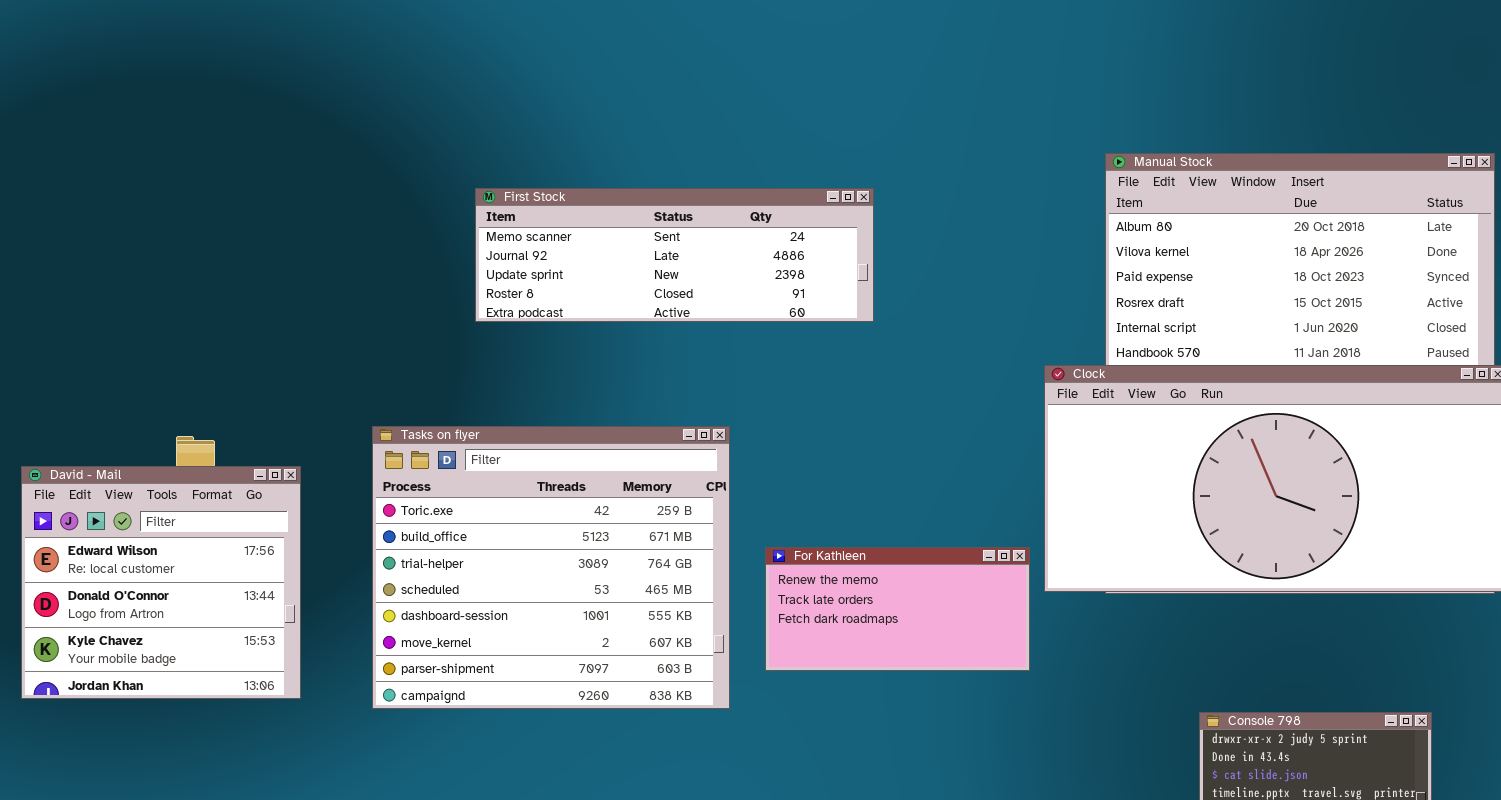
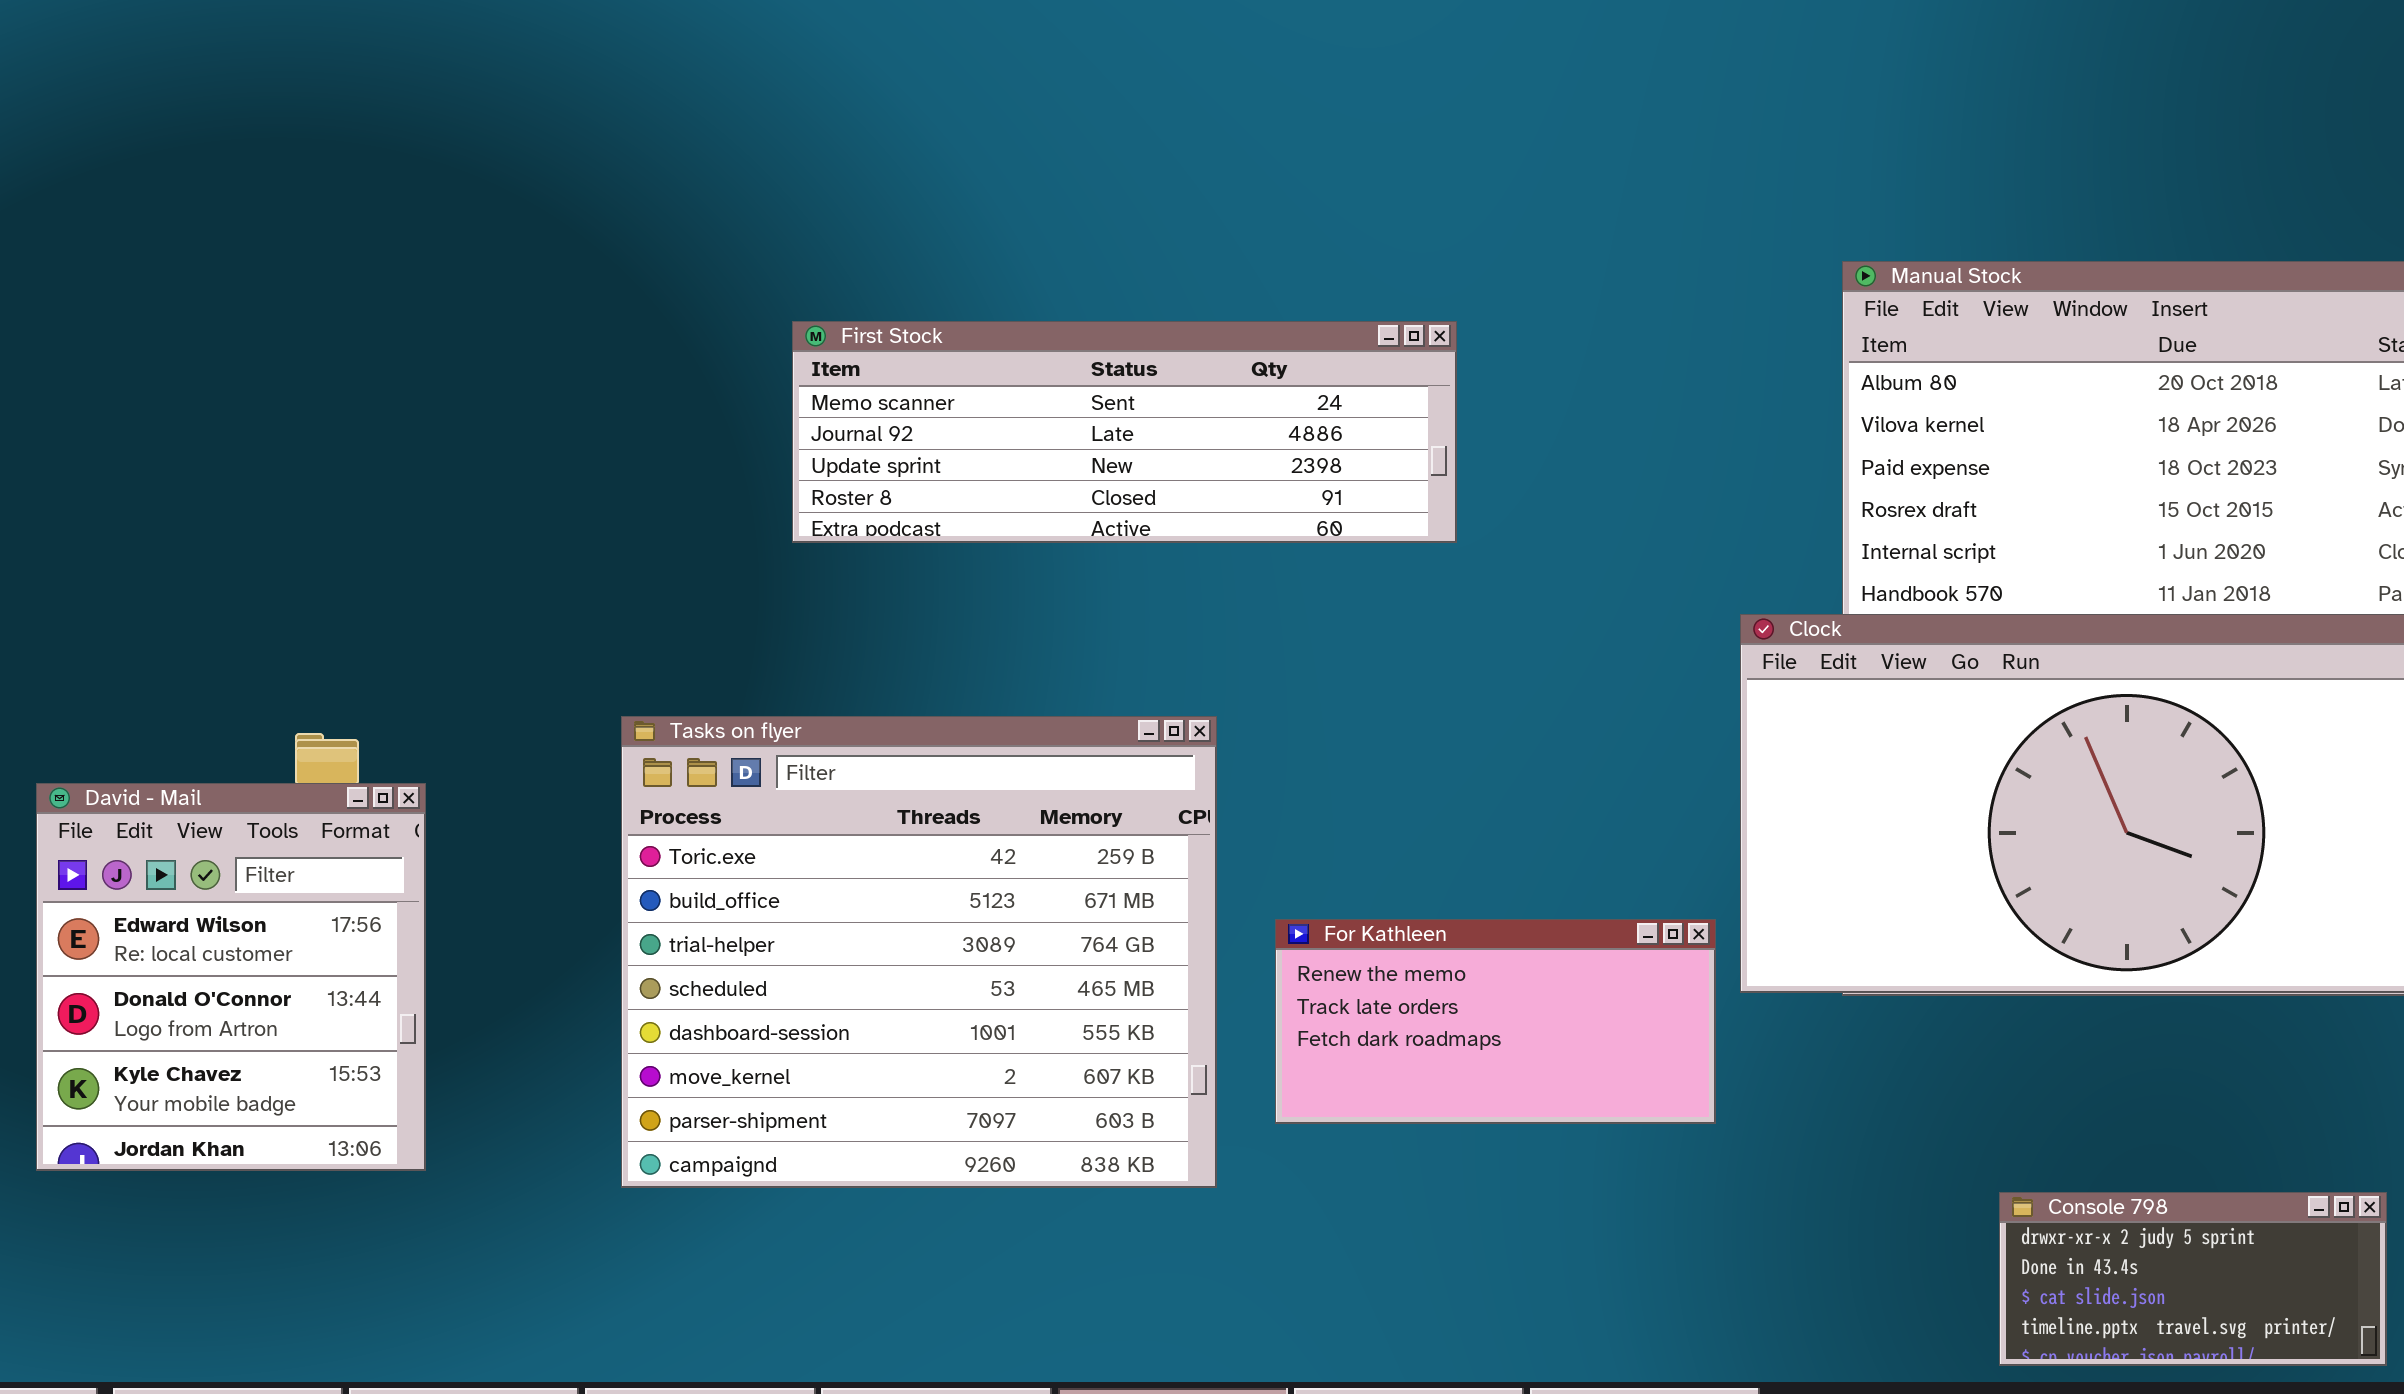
David - Mail: [21,466,301,699] -> [36,783,426,1171], resized

